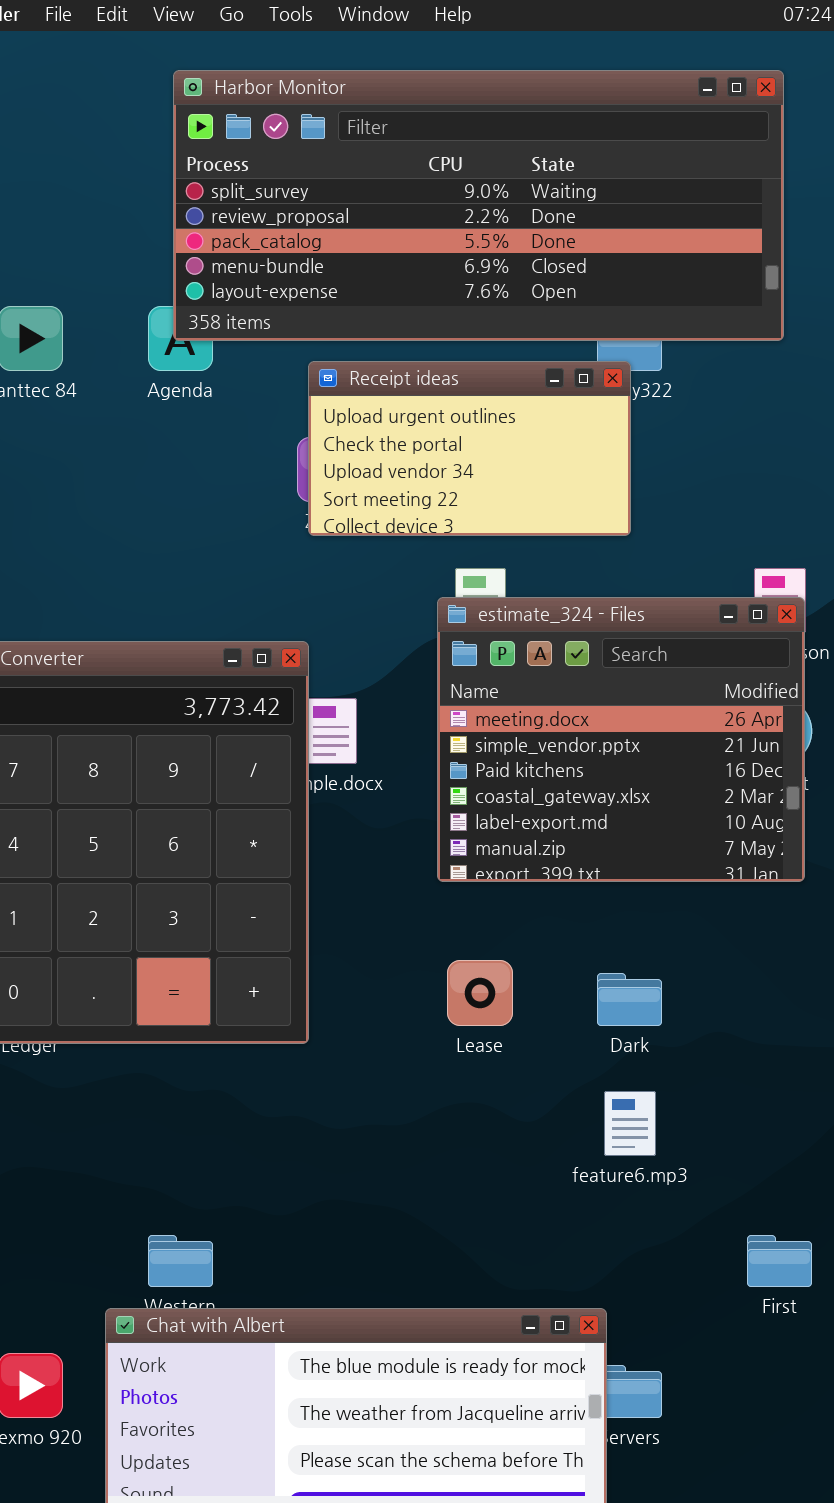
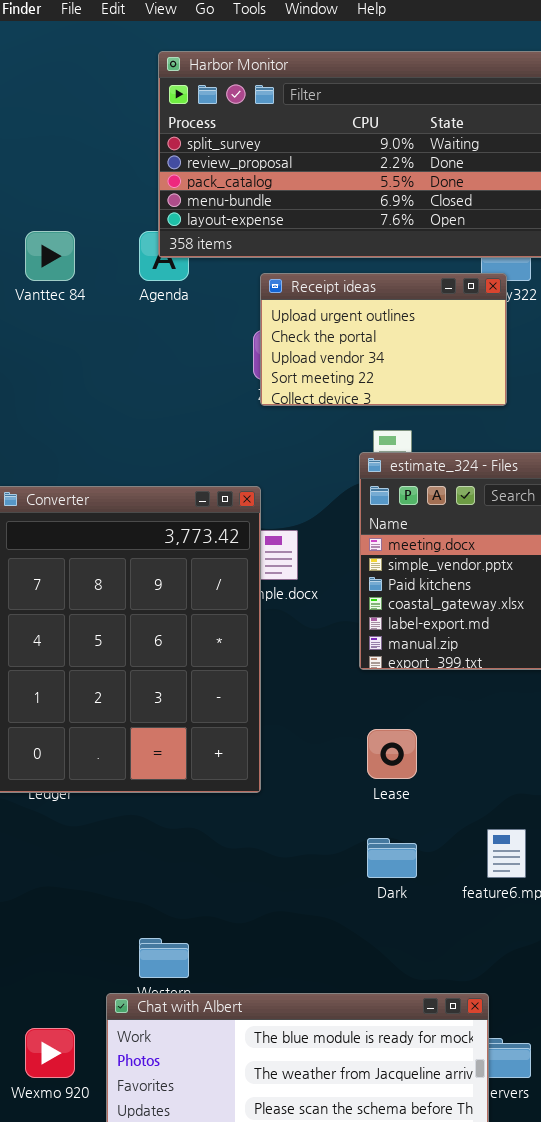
Dark: [597,973,662,1026] -> [367,838,417,878], moved

